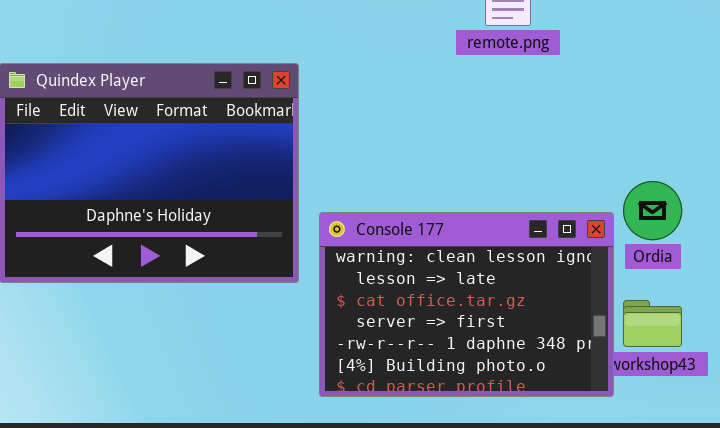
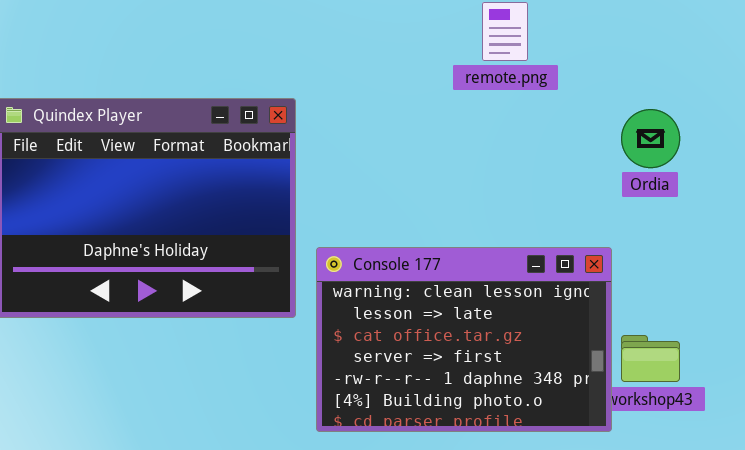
Ordia: [623,181,682,240] -> [621,109,680,168], moved

